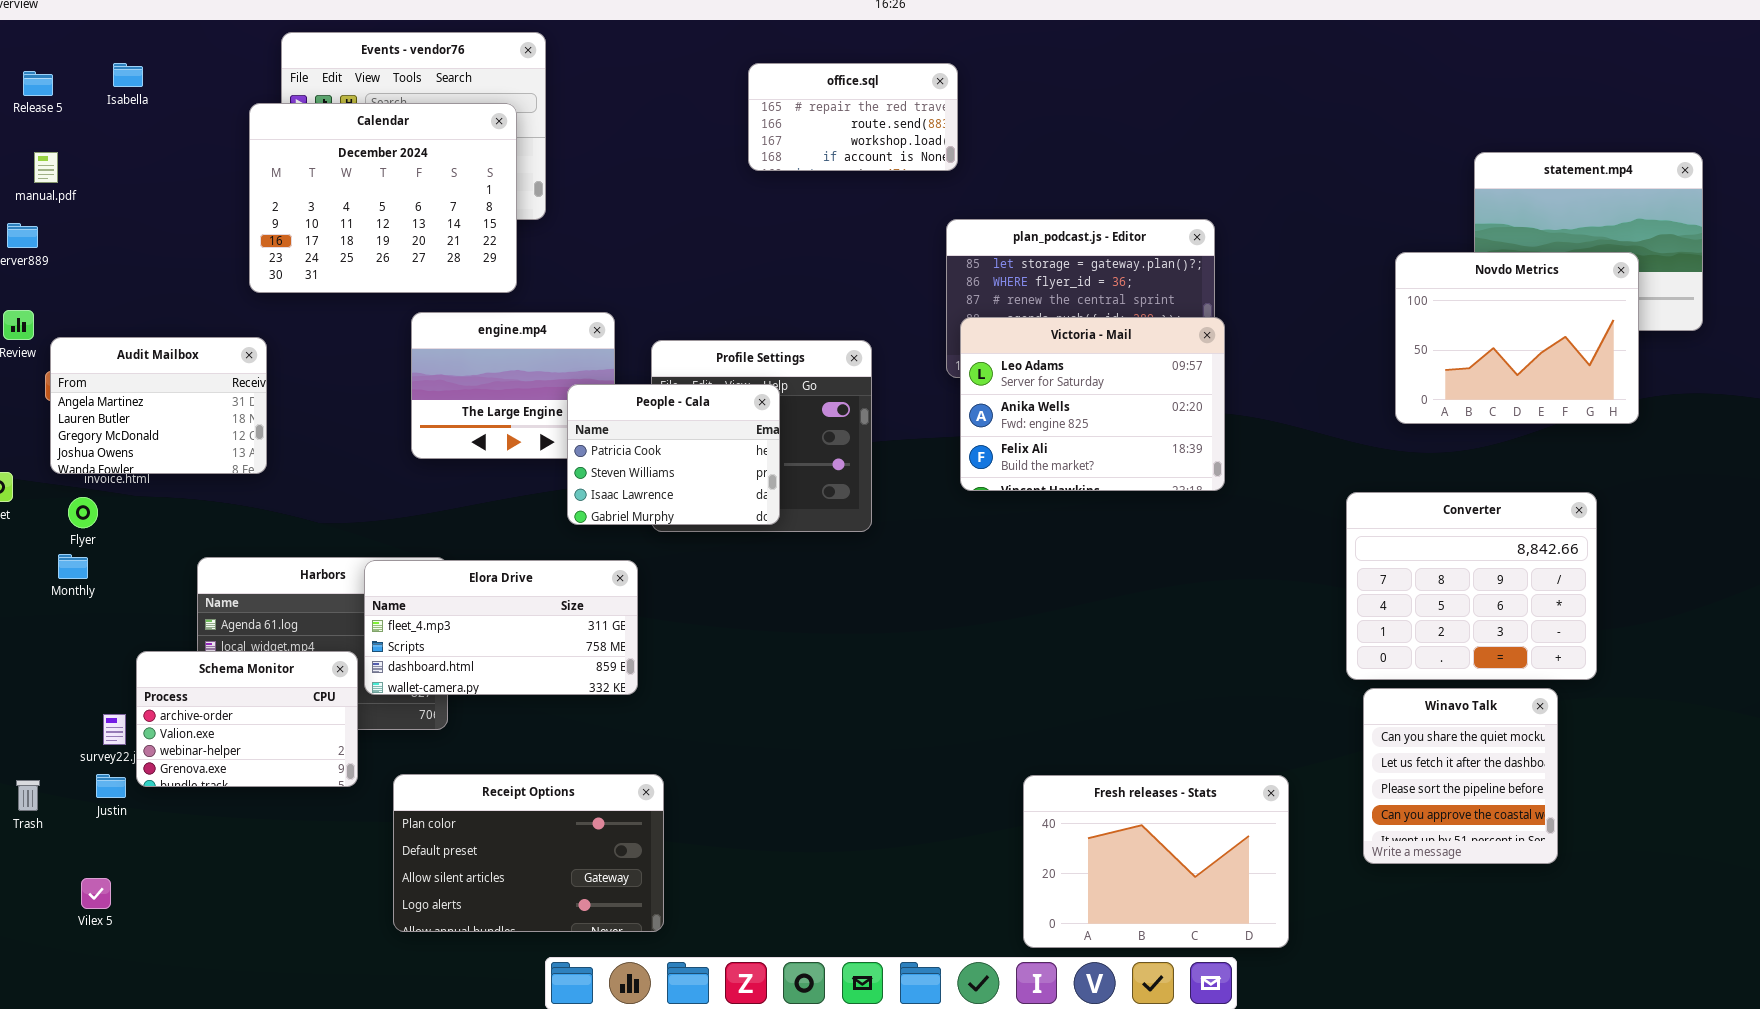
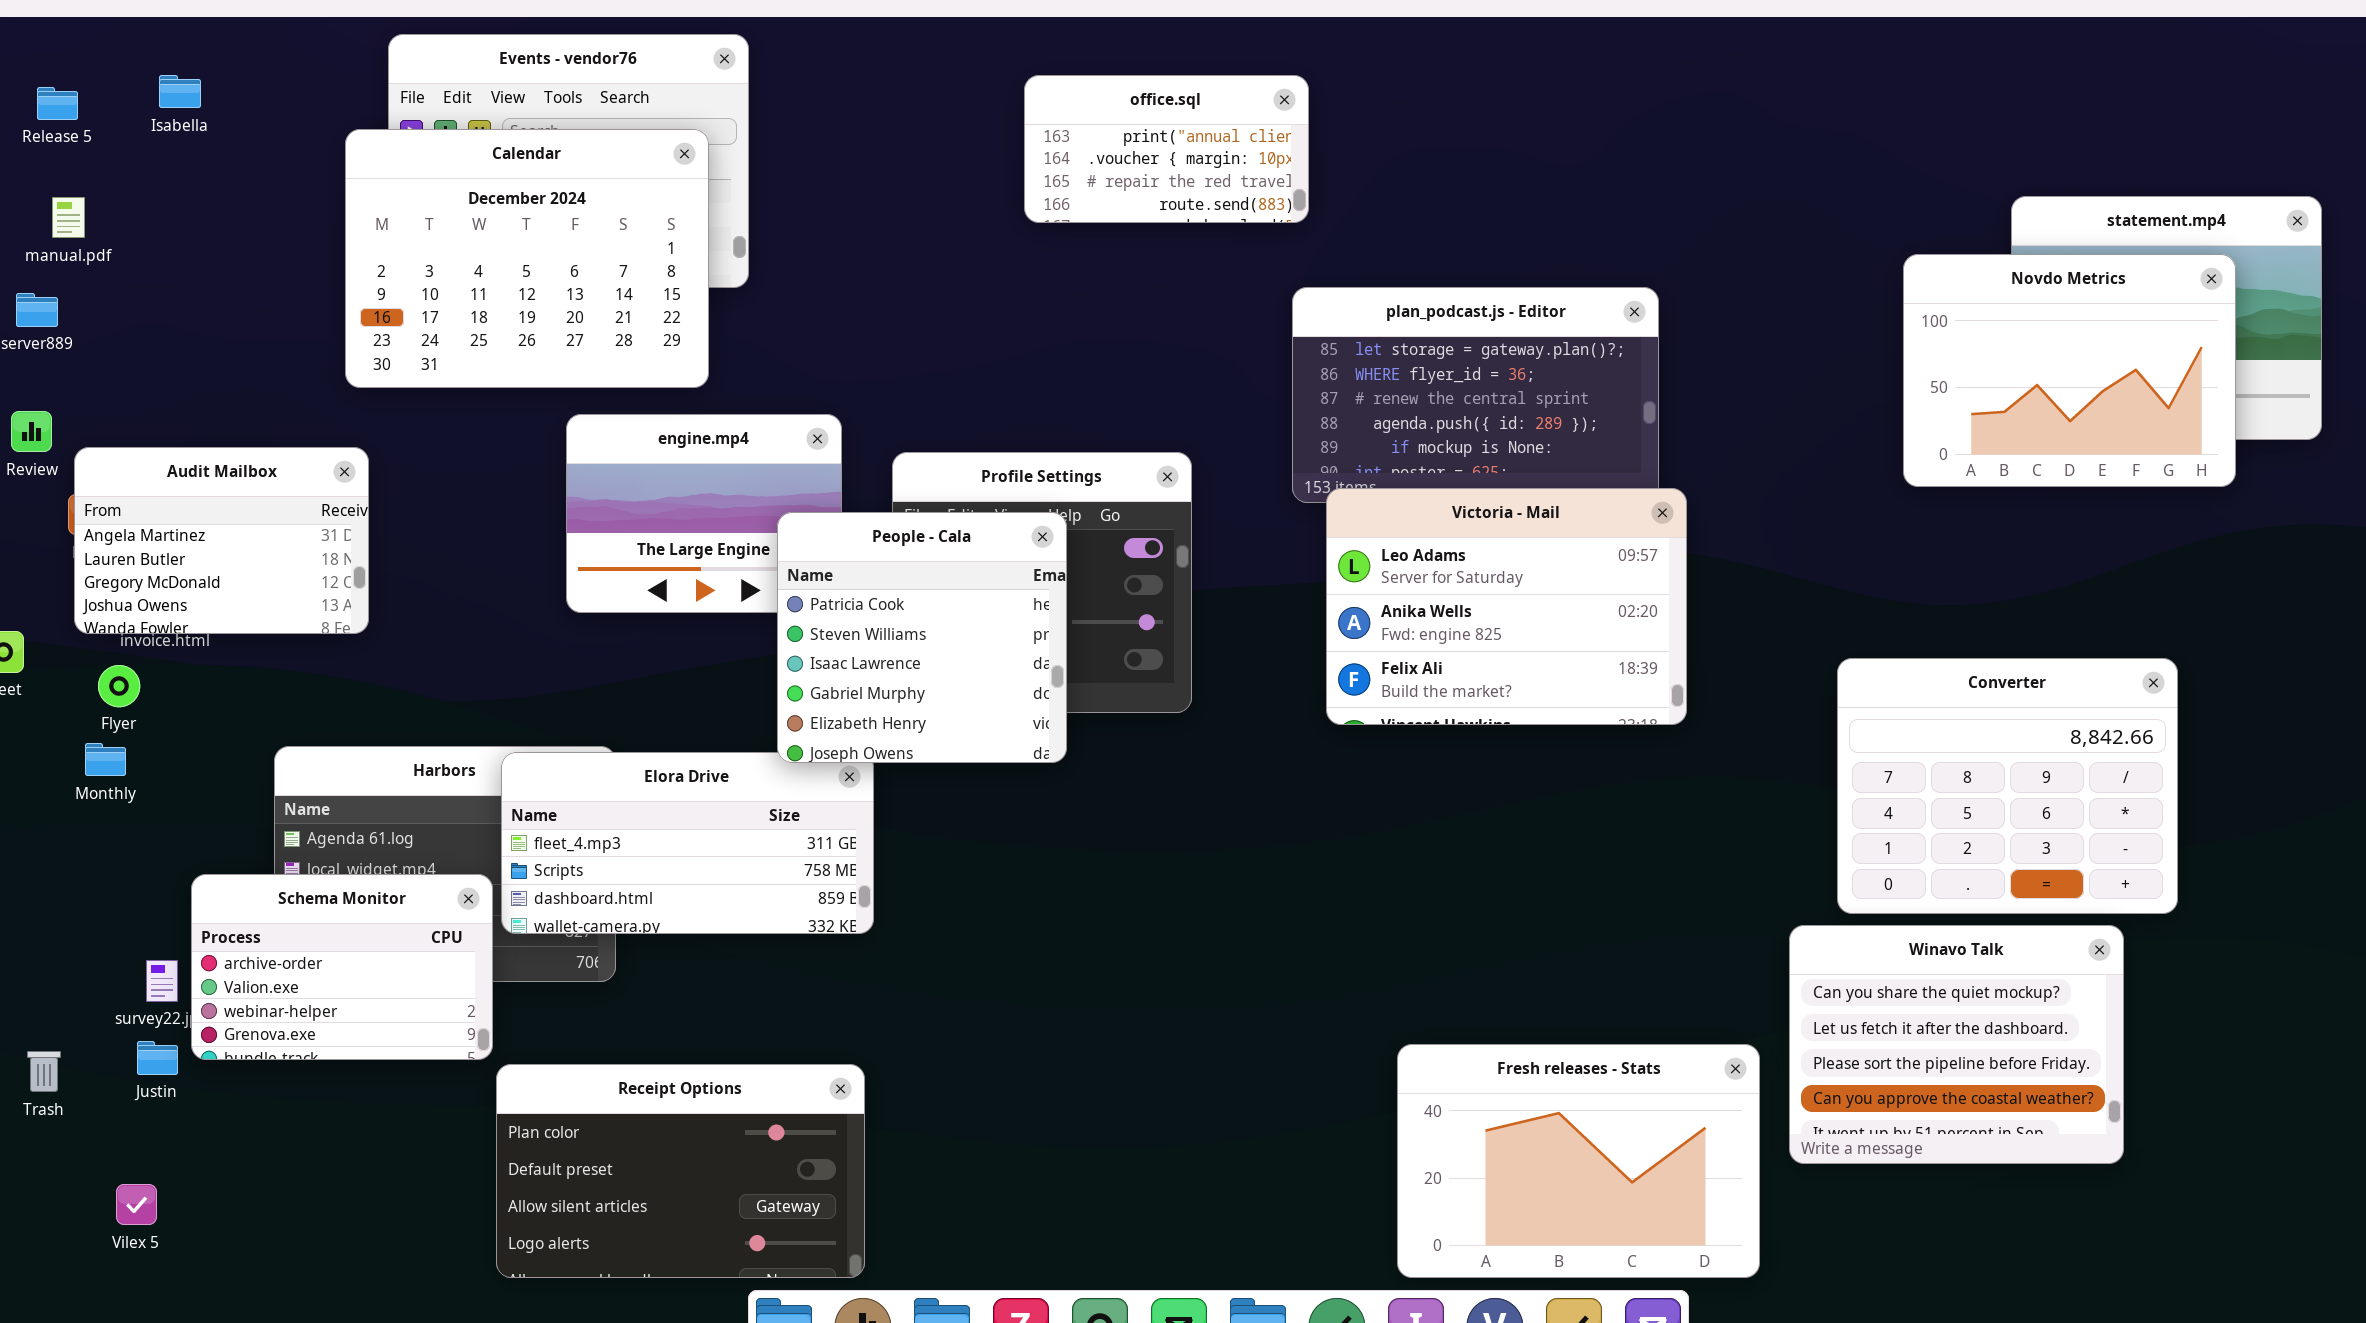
office.sql: [748,63,958,171] -> [1024,75,1309,223], scrolled up 2 rows
Novdo Metrics: [1395,252,1639,424] -> [1903,254,2236,487], moved
Victoria - Mail: [960,317,1225,491] -> [1326,488,1687,725], moved
People - Cala: [567,384,780,525] -> [777,512,1067,763], resized
Winavo Talk: [1363,688,1558,864] -> [1789,925,2124,1164], resized
Receipt Options: [393,774,664,932] -> [496,1064,865,1278], moved

